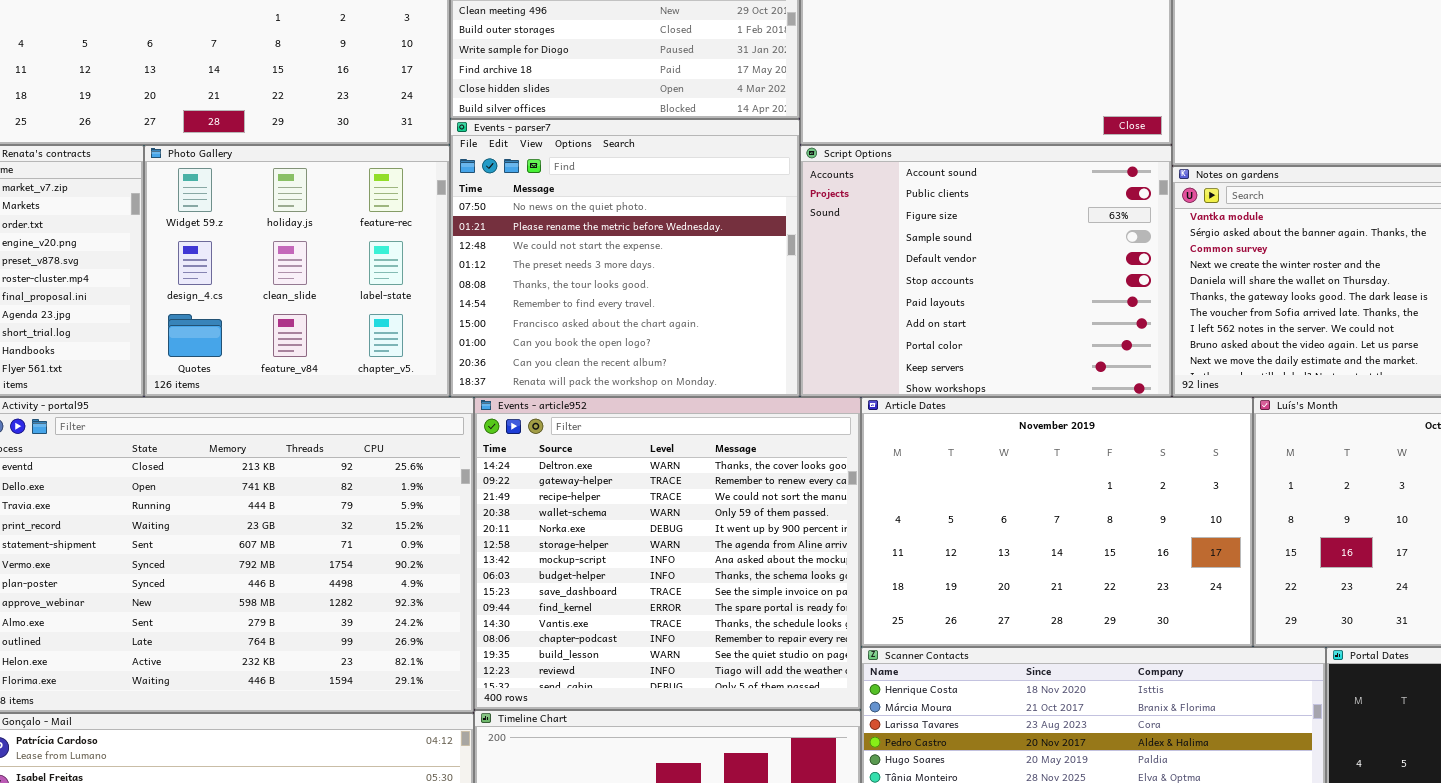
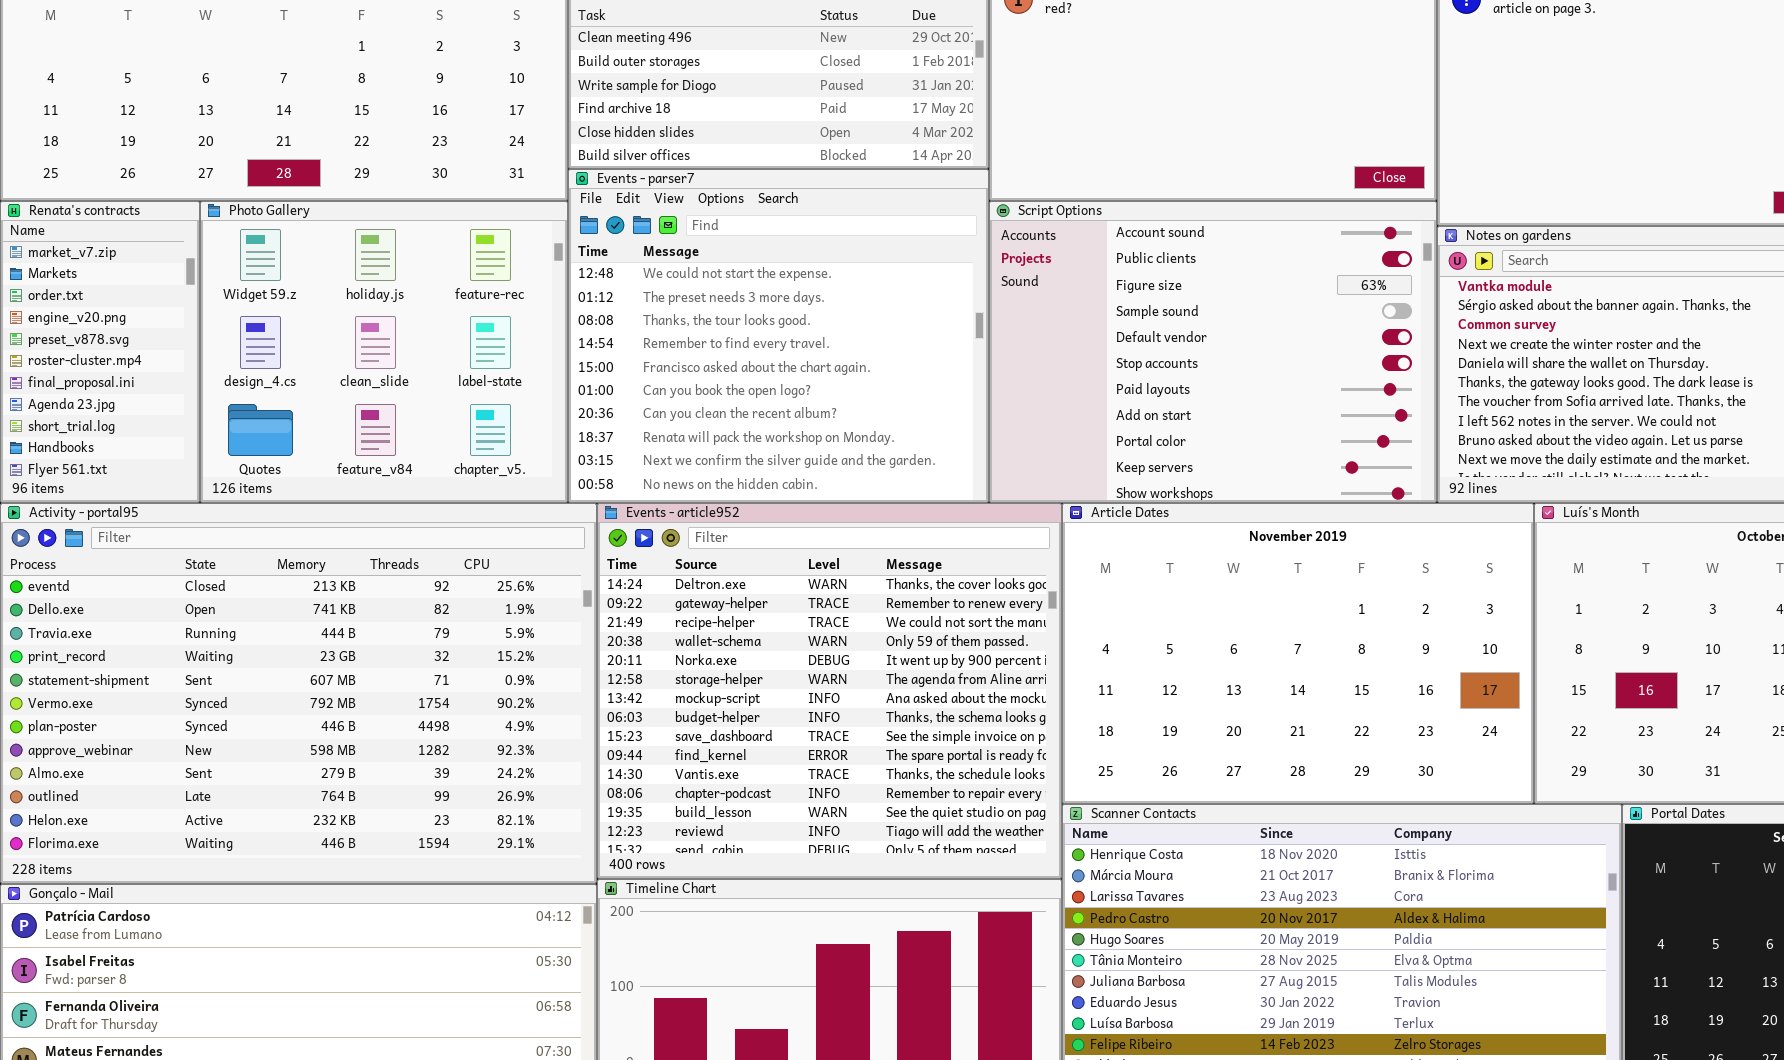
Events - parser7: [450,119,800,397] -> [568,169,989,503], scrolled down 2 rows

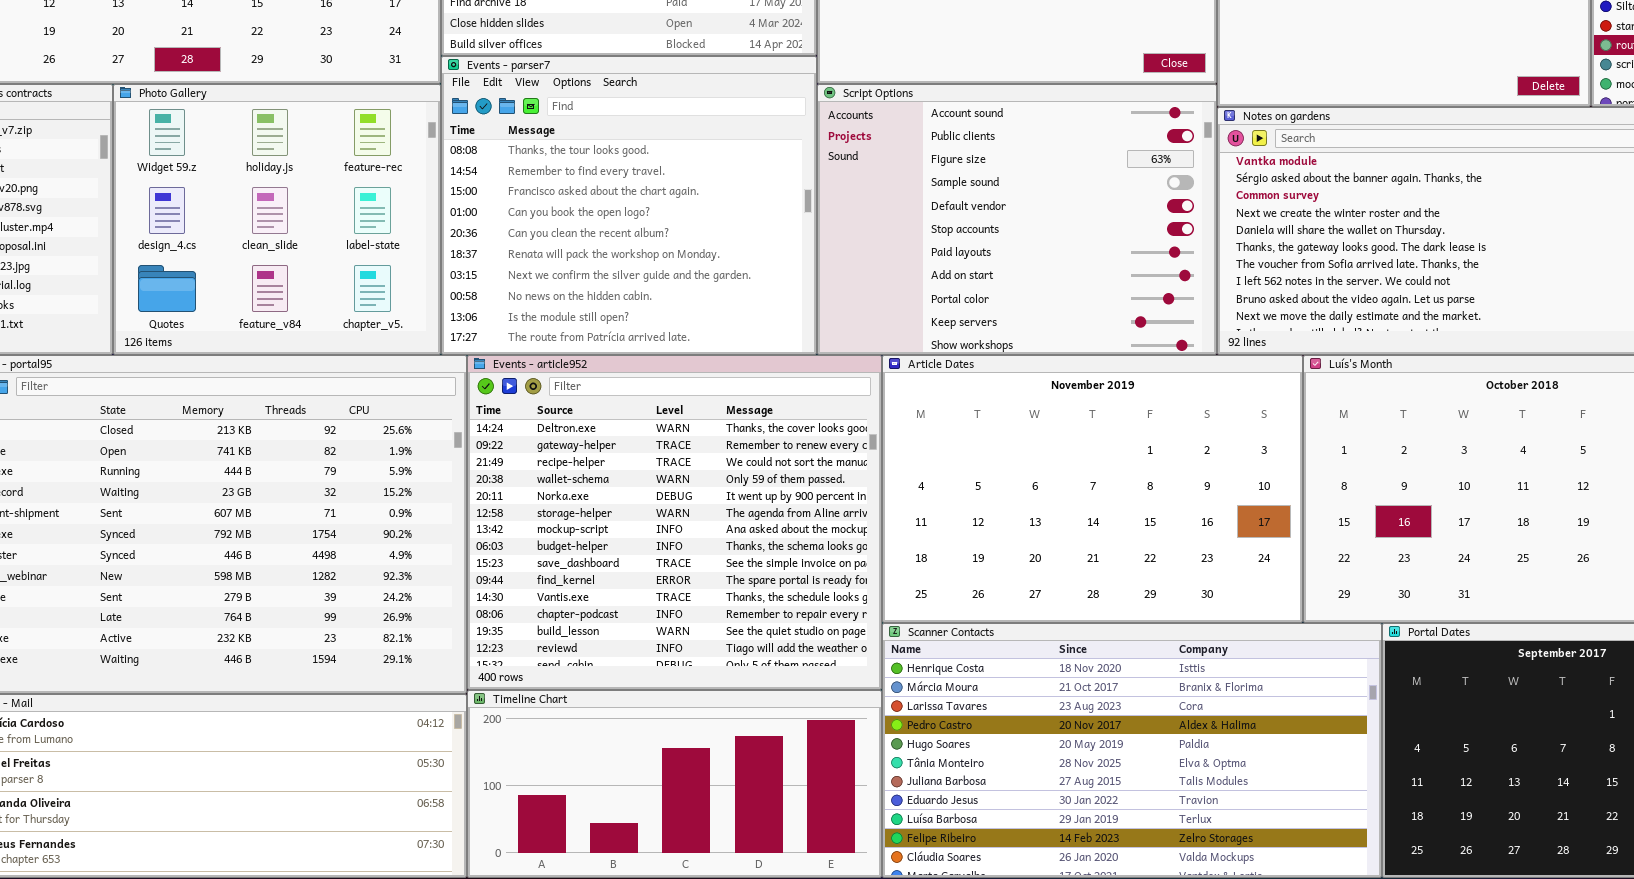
Events - parser7: [568,169,989,503] -> [441,56,817,355], scrolled down 2 rows

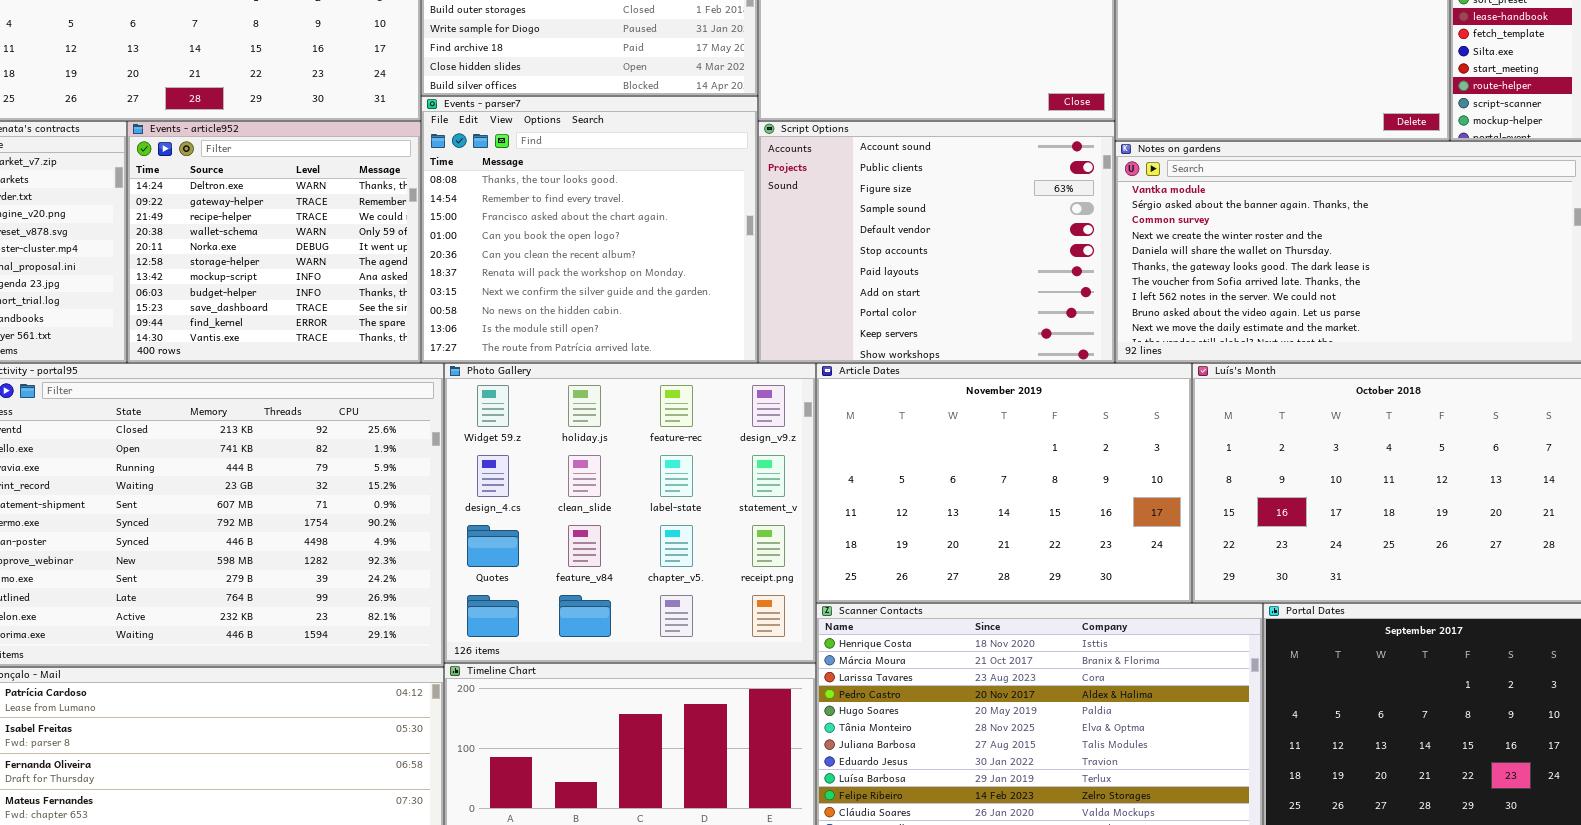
Photo Gallery: [113,84,441,355] -> [444,363,816,663], moved, resized
Events - article952: [467,355,882,690] -> [127,121,421,363], moved, resized

